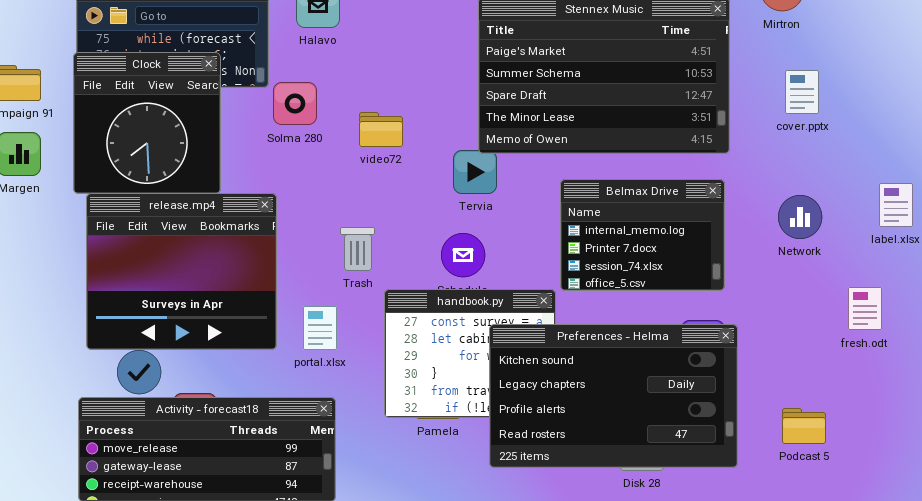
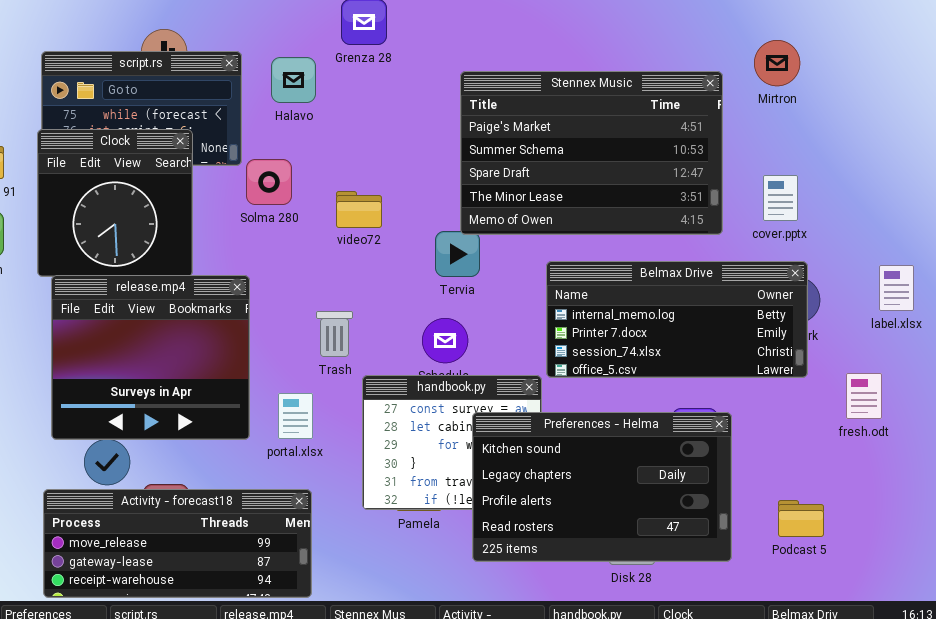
cover.pptx: [785,70,819,114] -> [763,175,798,221], moved
Belmax Drive: [560,179,725,291] -> [546,261,808,378], resized

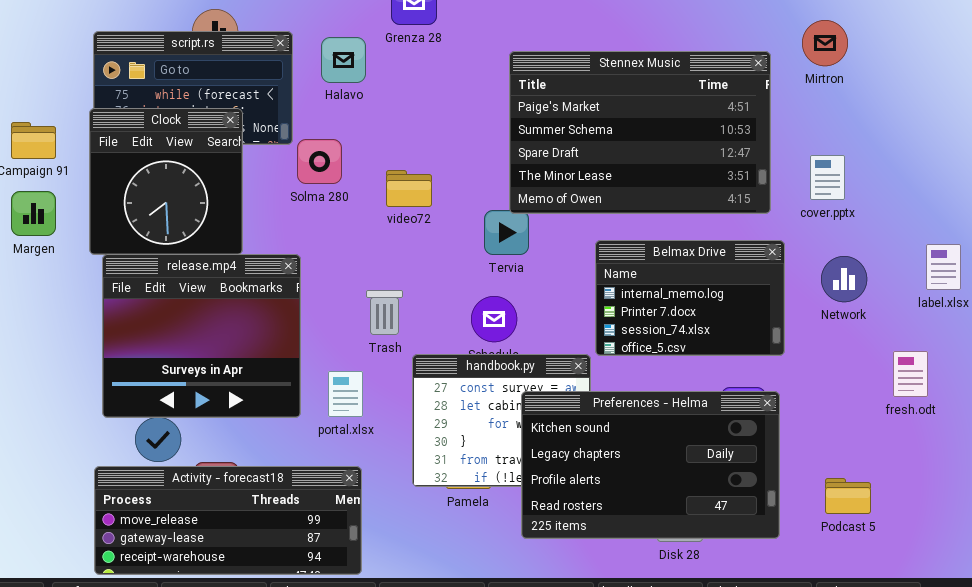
Belmax Drive: [546,261,808,378] -> [595,240,785,356], resized

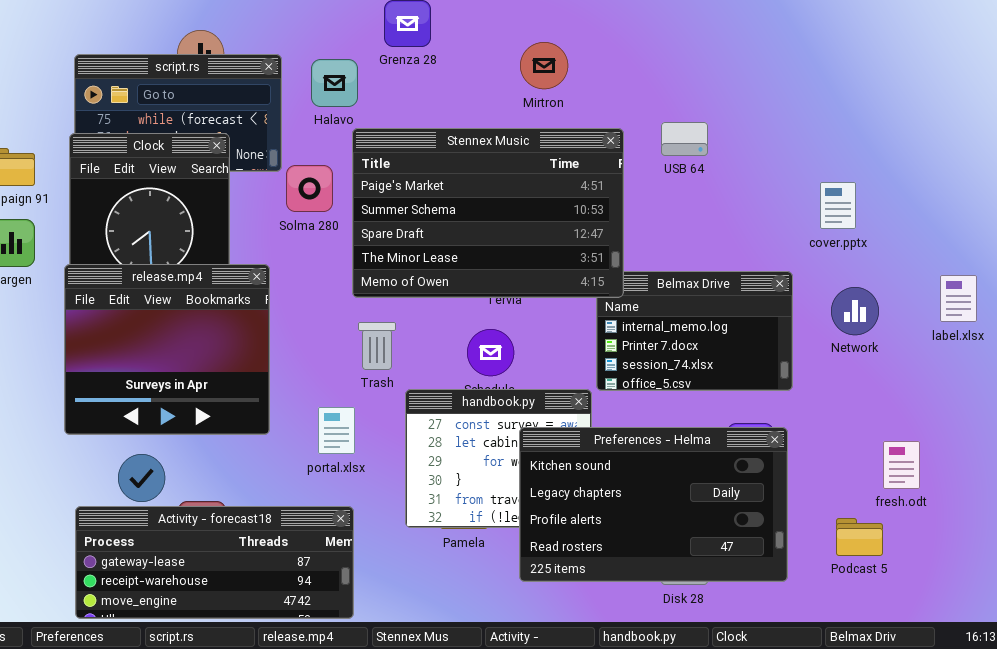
Mirtron: [802,20,848,66] -> [520,42,568,89], moved
Stennex Music: [509,51,771,214] -> [352,128,624,298], moved
release.mp4: [102,254,301,418] -> [64,264,270,435], moved
fresh.odt: [893,351,928,397] -> [883,441,920,489], moved
Activity - forecast18: [94,466,362,575] -> [75,506,354,619], scrolled down 1 row

